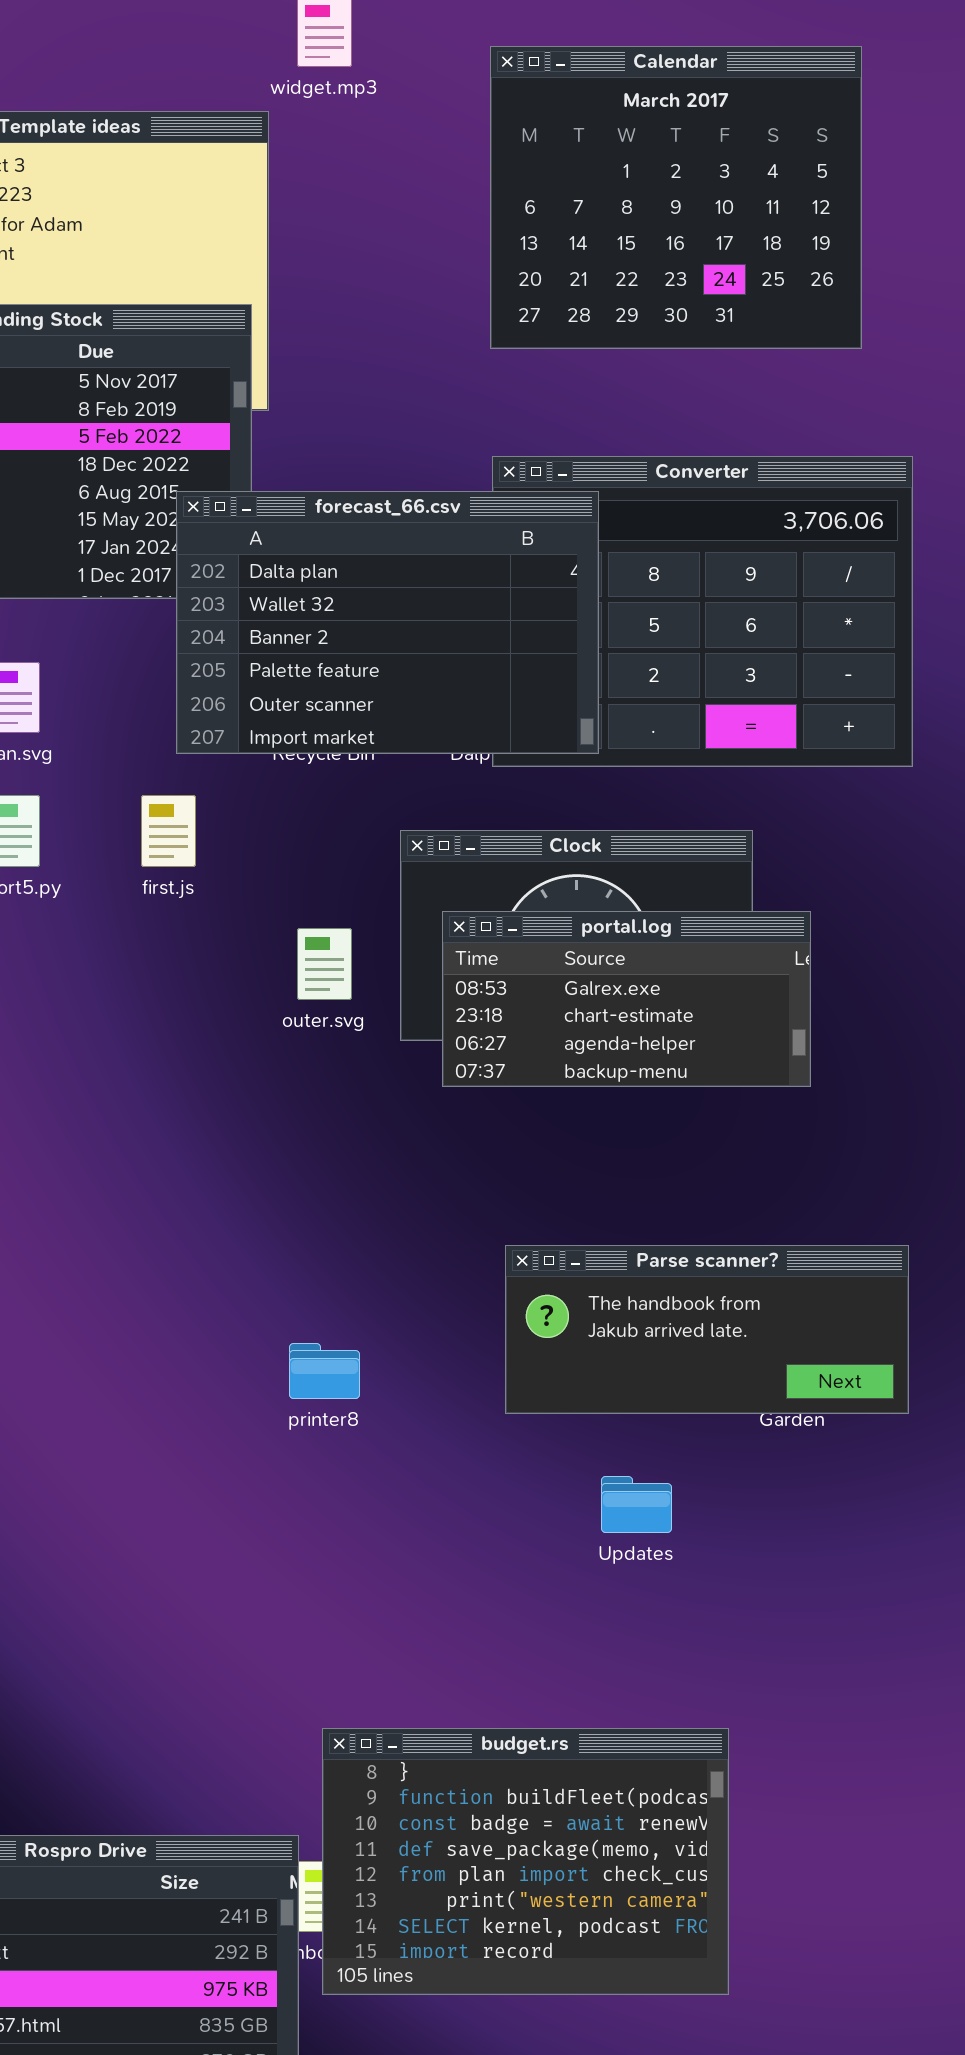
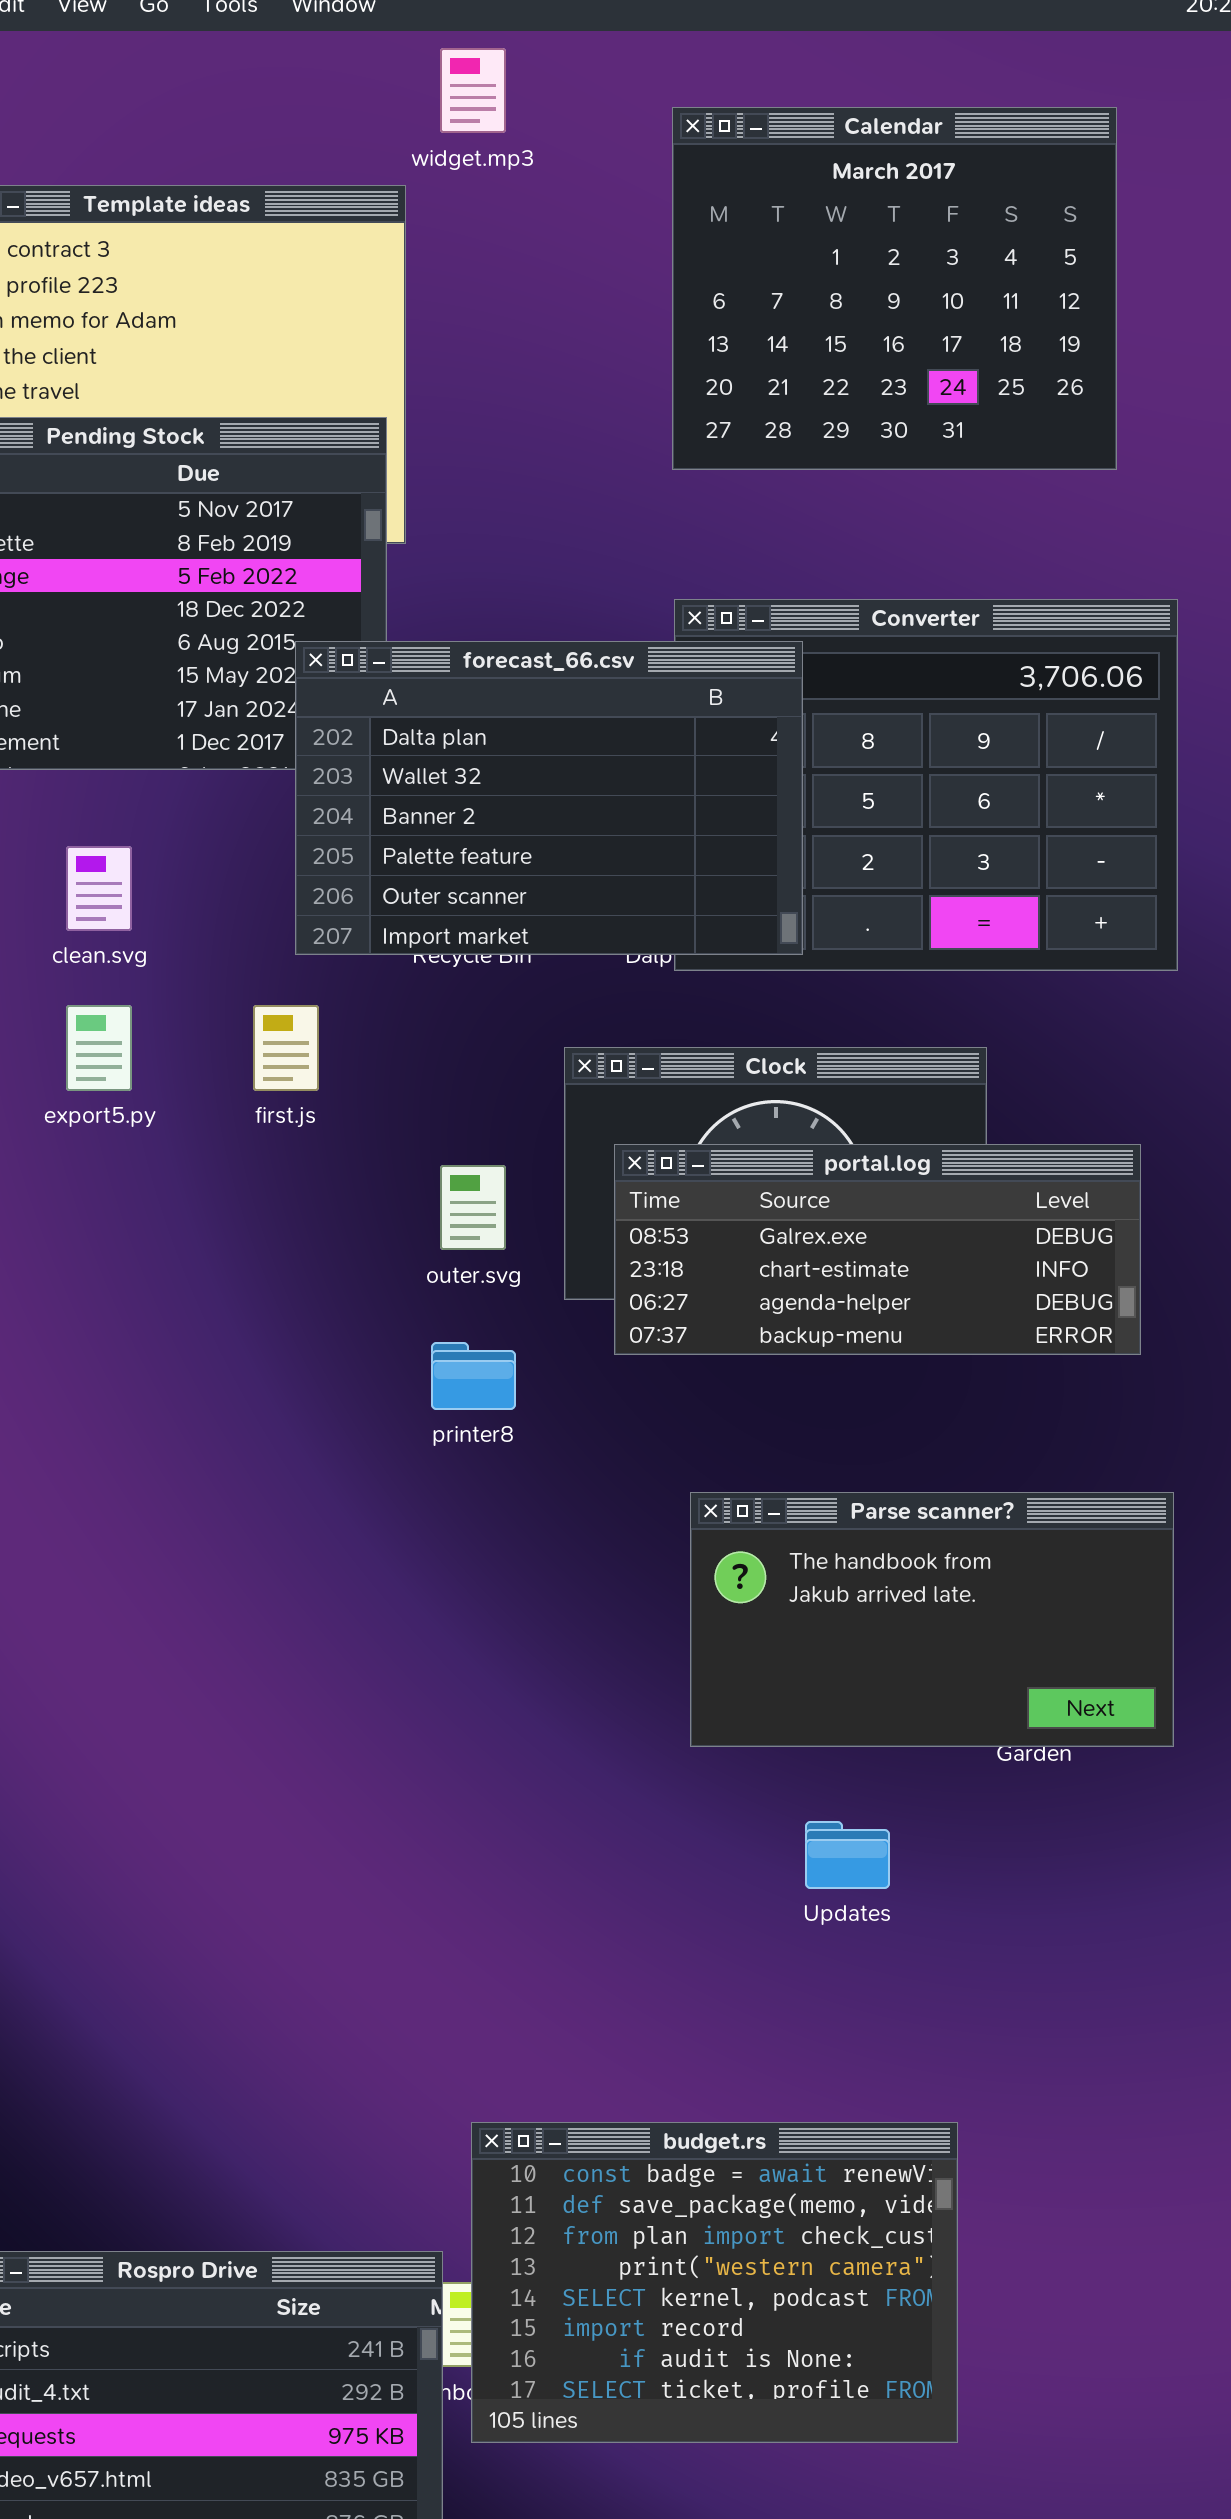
portal.log: [442,911,811,1087] -> [614,1144,1141,1355], resized
Parse scanner?: [505,1245,909,1414] -> [690,1492,1174,1747], resized
printer8: [289,1343,360,1399] -> [431,1342,516,1410], moved
budget.rs: [322,1728,729,1995] -> [471,2122,958,2443], scrolled down 2 rows

